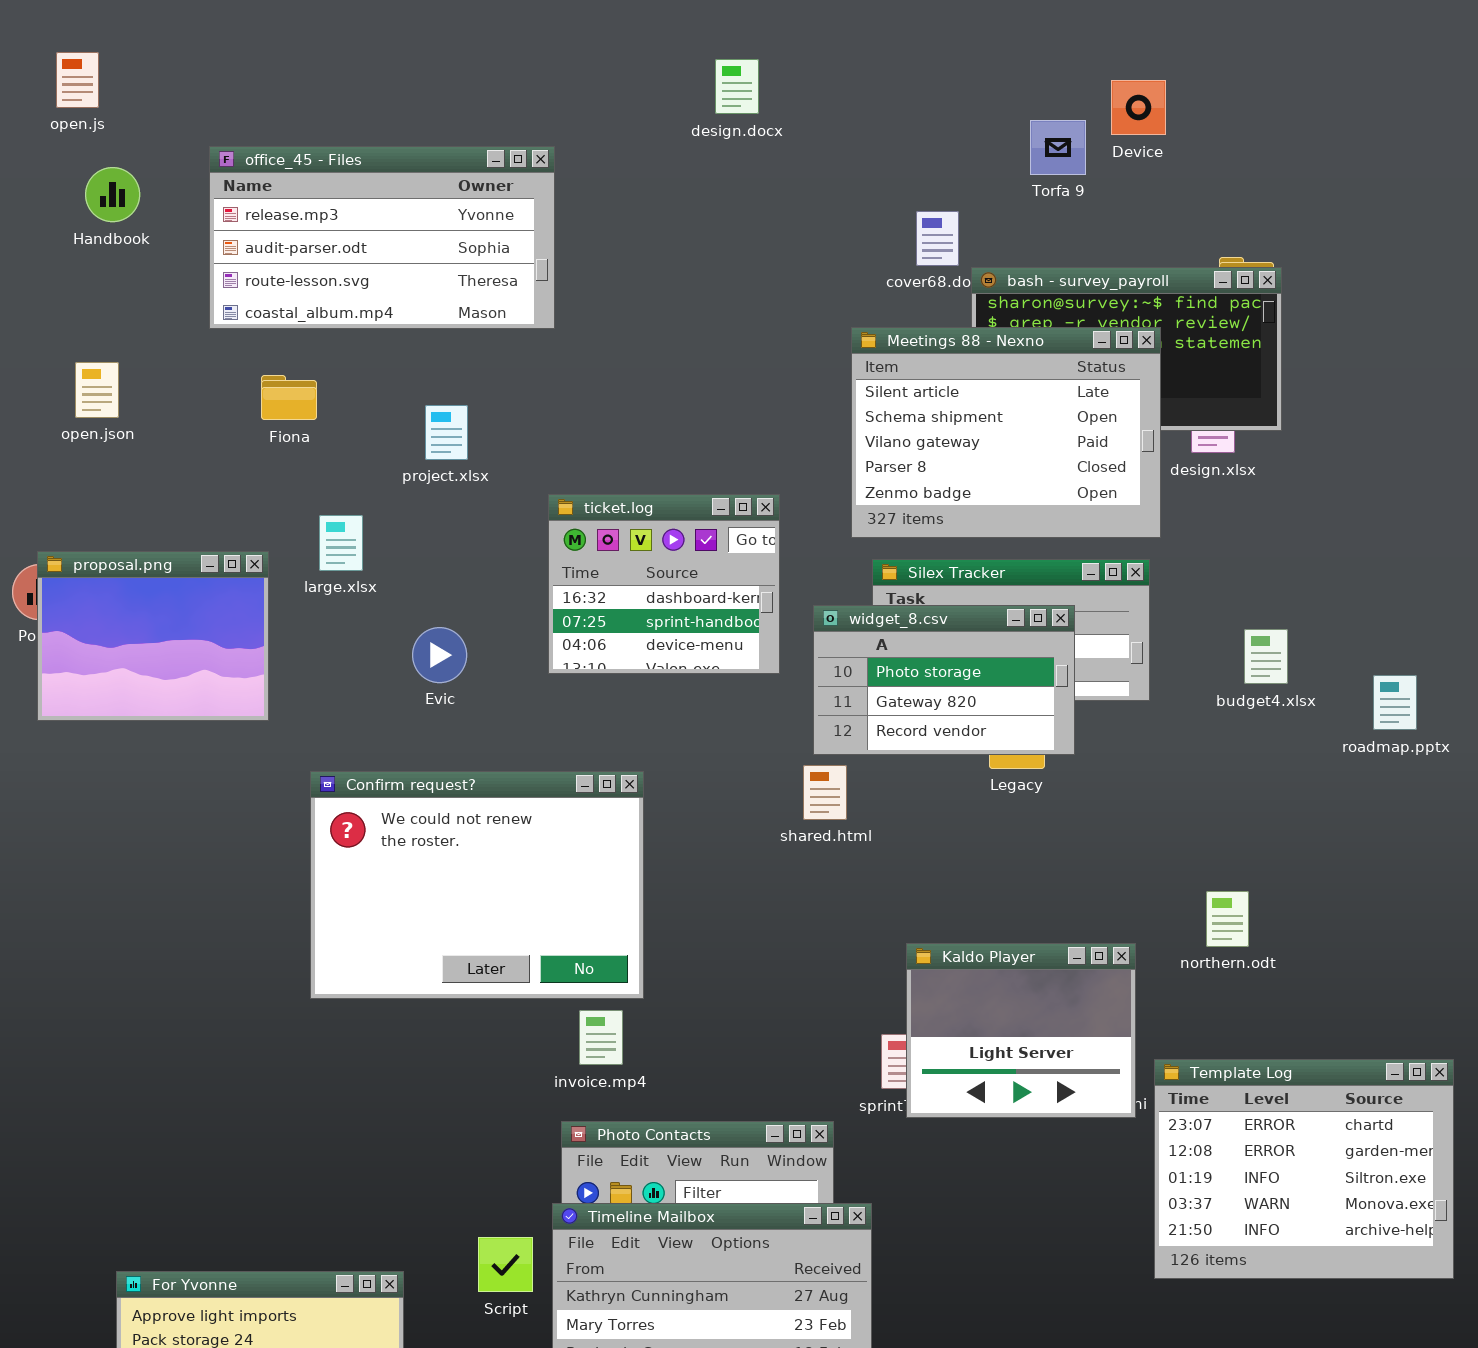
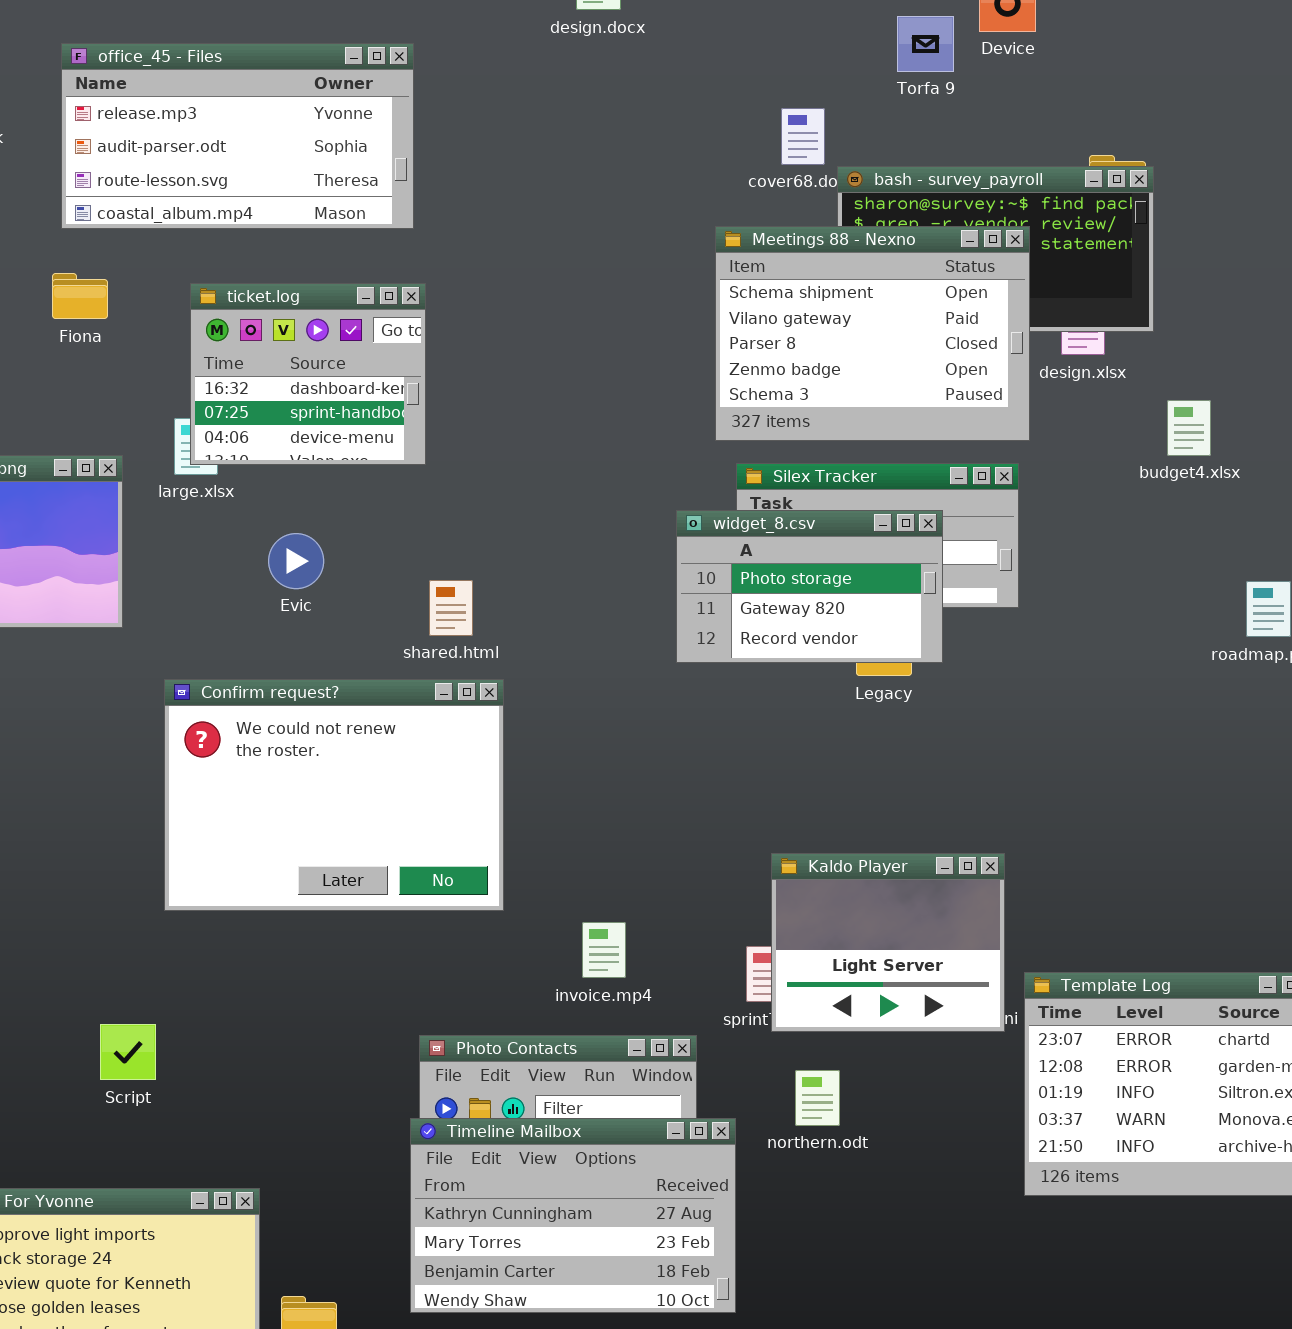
Meetings 88 - Nexno: [851,327,1161,538] -> [715,226,1030,441], scrolled down 1 row
Fiona: [261,375,317,420] -> [52,273,108,319], moved
ticket.log: [548,494,780,674] -> [190,283,426,465], moved
budget4.xlsx: [1244,629,1288,684] -> [1167,400,1211,456], moved
shared.html: [803,765,847,820] -> [429,580,473,636], moved
northern.odt: [1206,891,1249,947] -> [795,1070,840,1126], moved
invoice.mp4: [579,1010,623,1065] -> [582,922,626,978], moved
Script: [478,1237,533,1292] -> [100,1024,156,1080], moved

